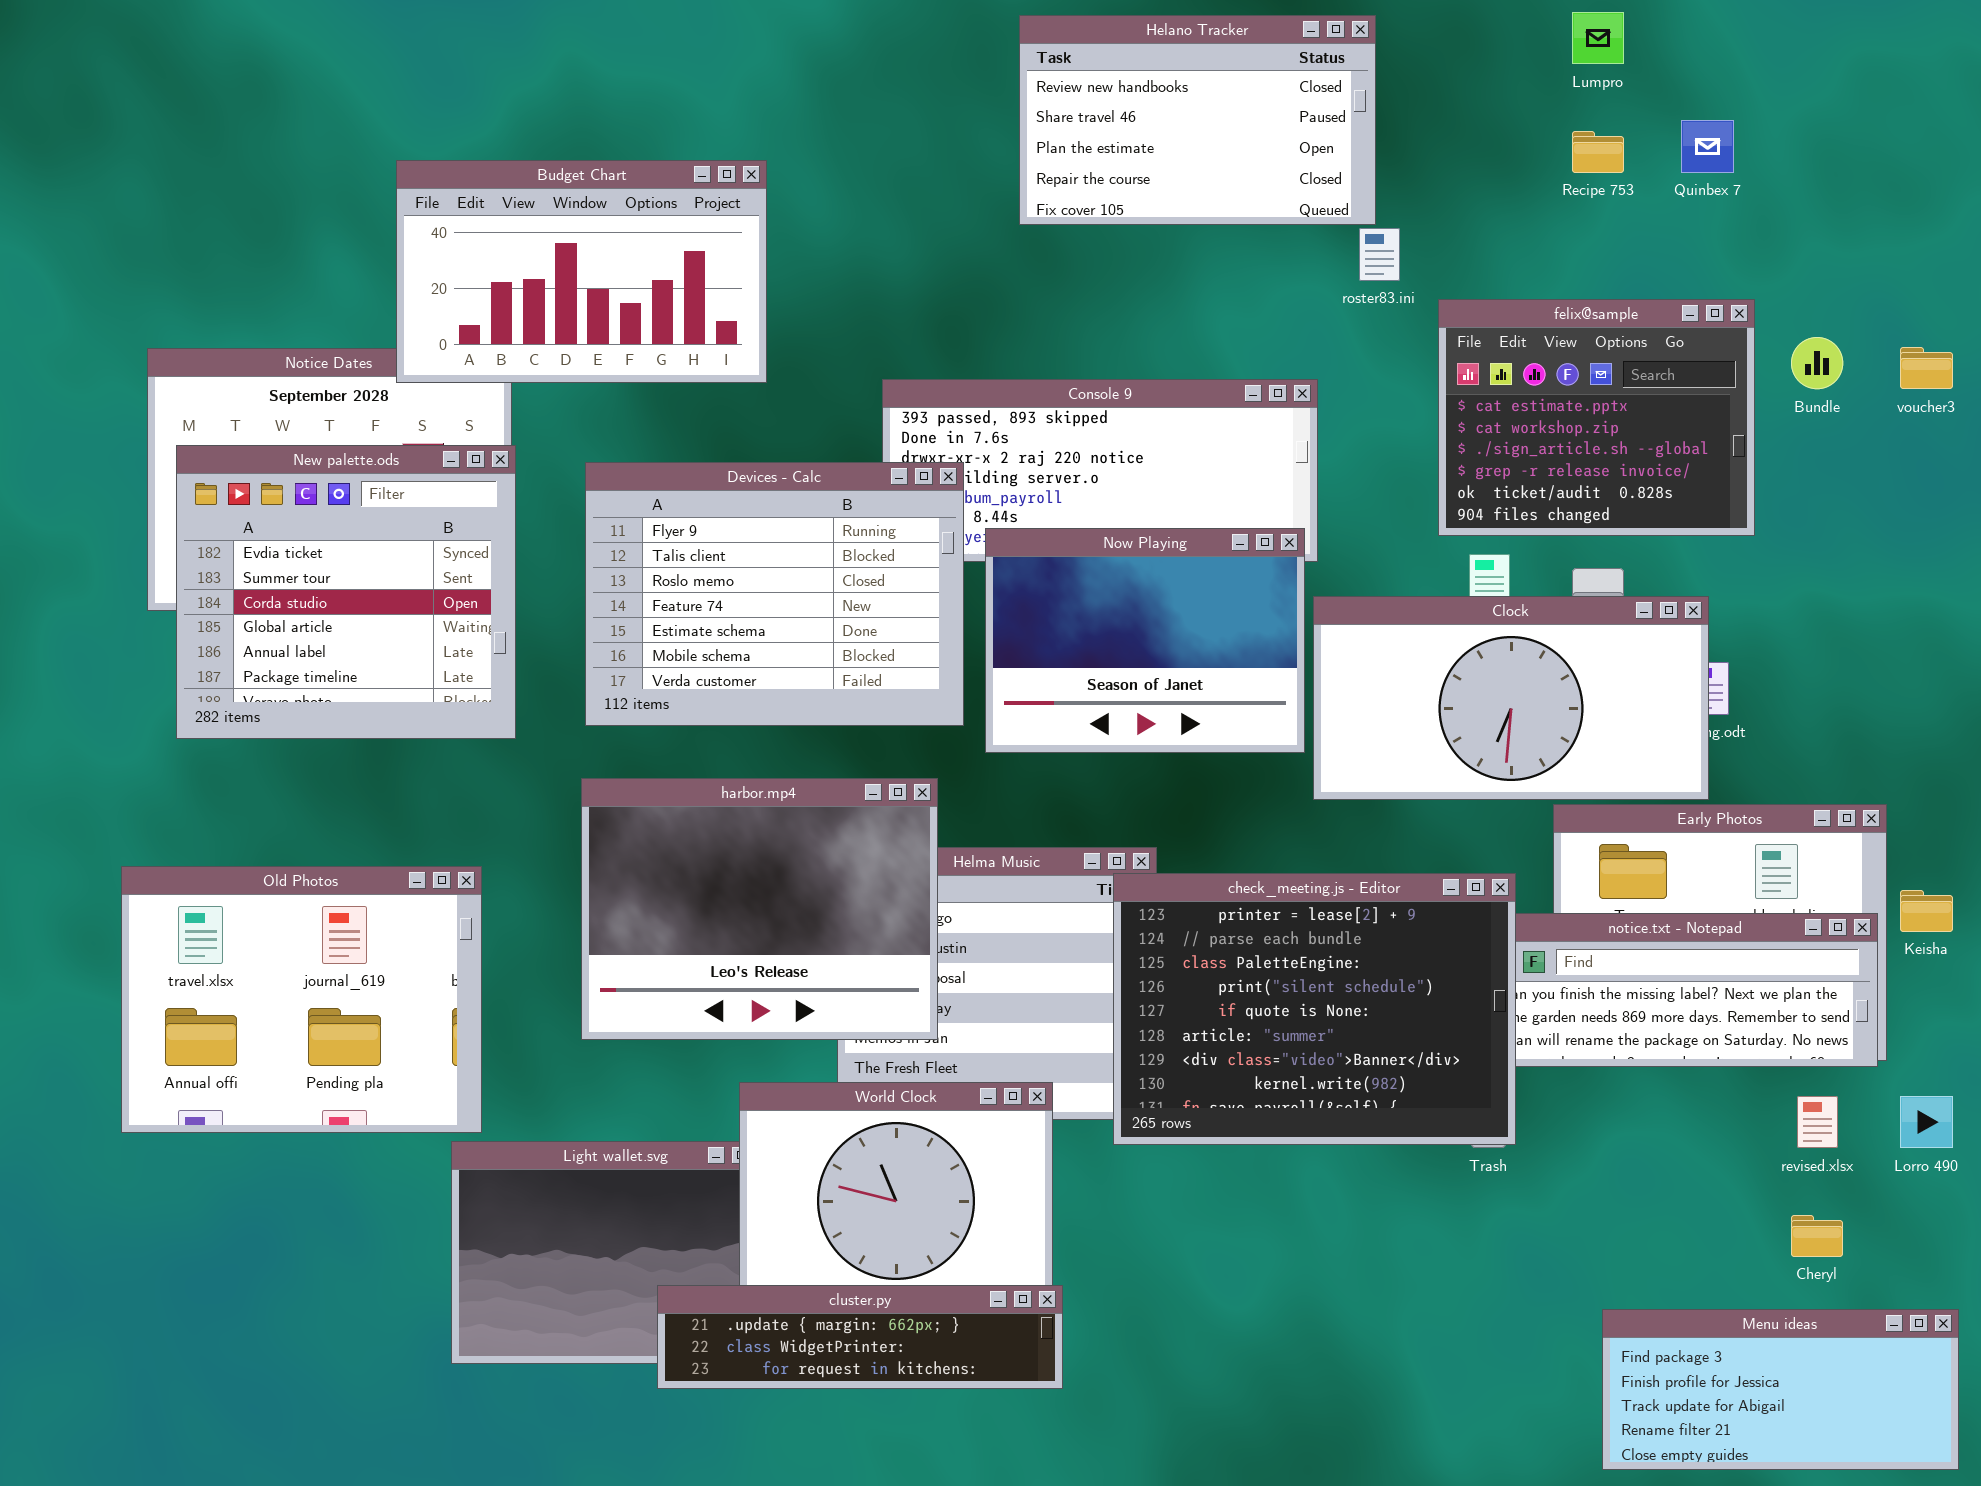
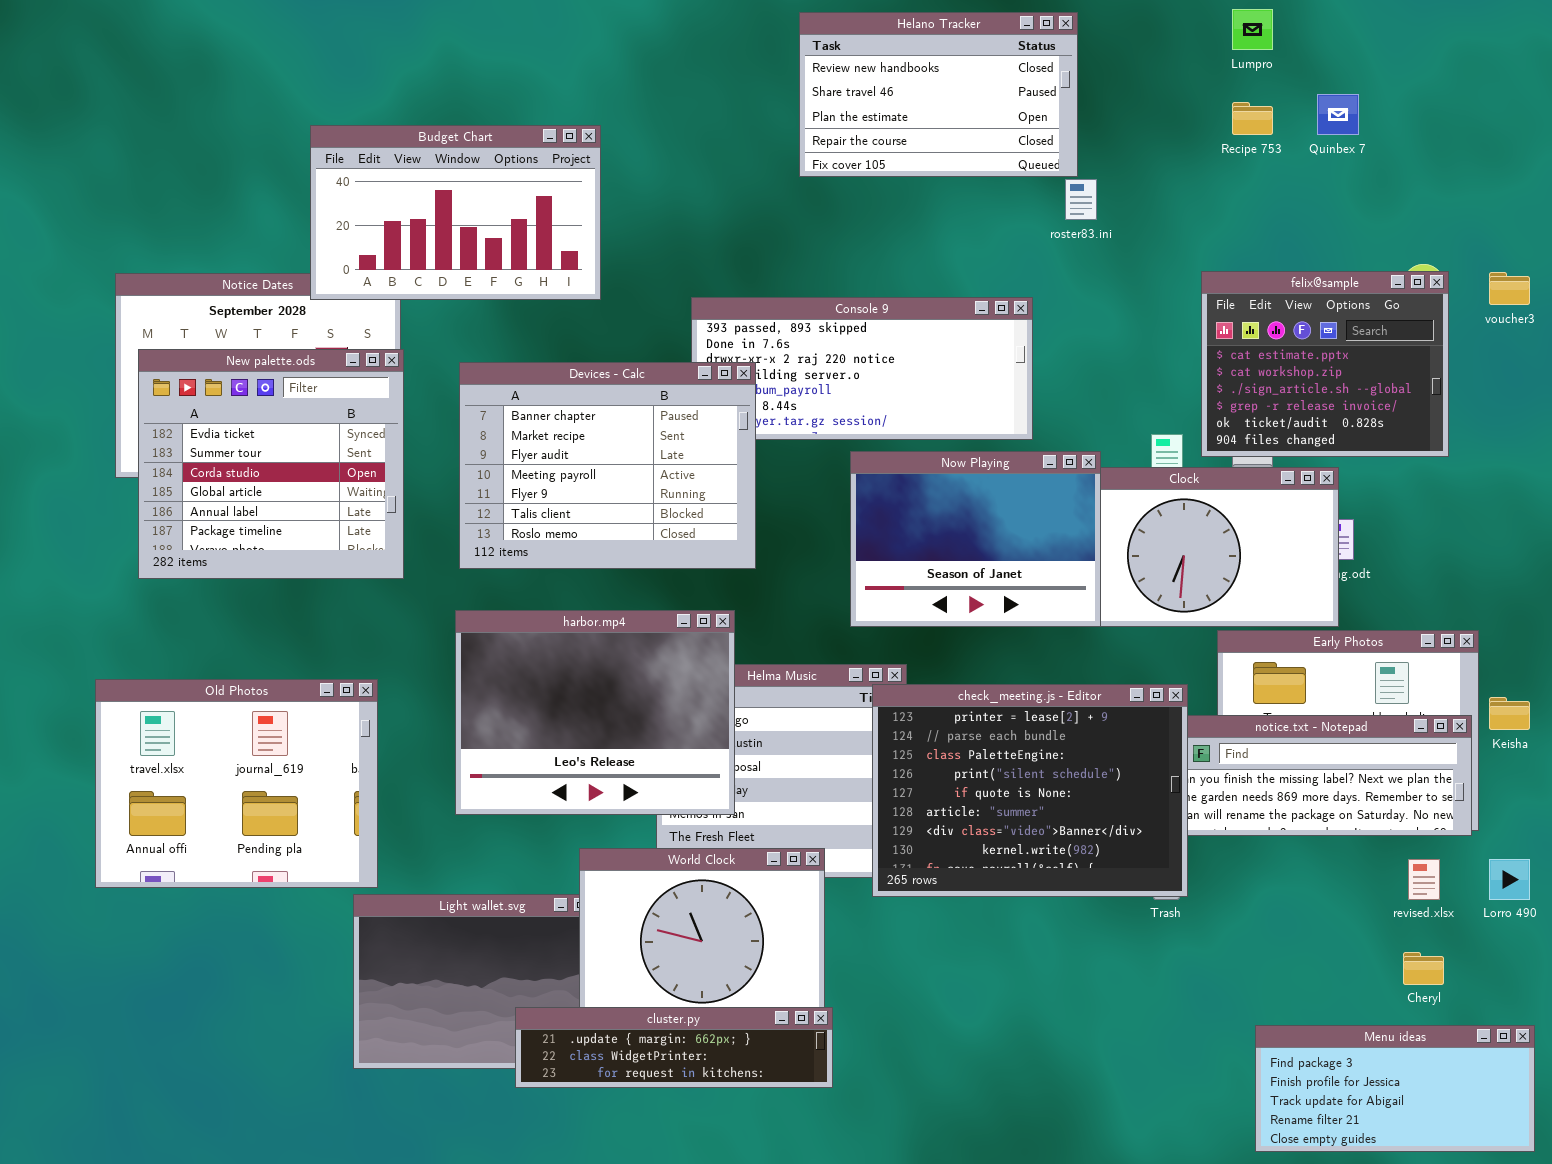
felix@sample: [1438,299,1755,536] -> [1201,271,1449,457], moved
Devices - Calc: [585,462,964,726] -> [459,362,756,569], scrolled up 4 rows
Now Playing: [985,528,1305,753] -> [850,451,1101,627], moved

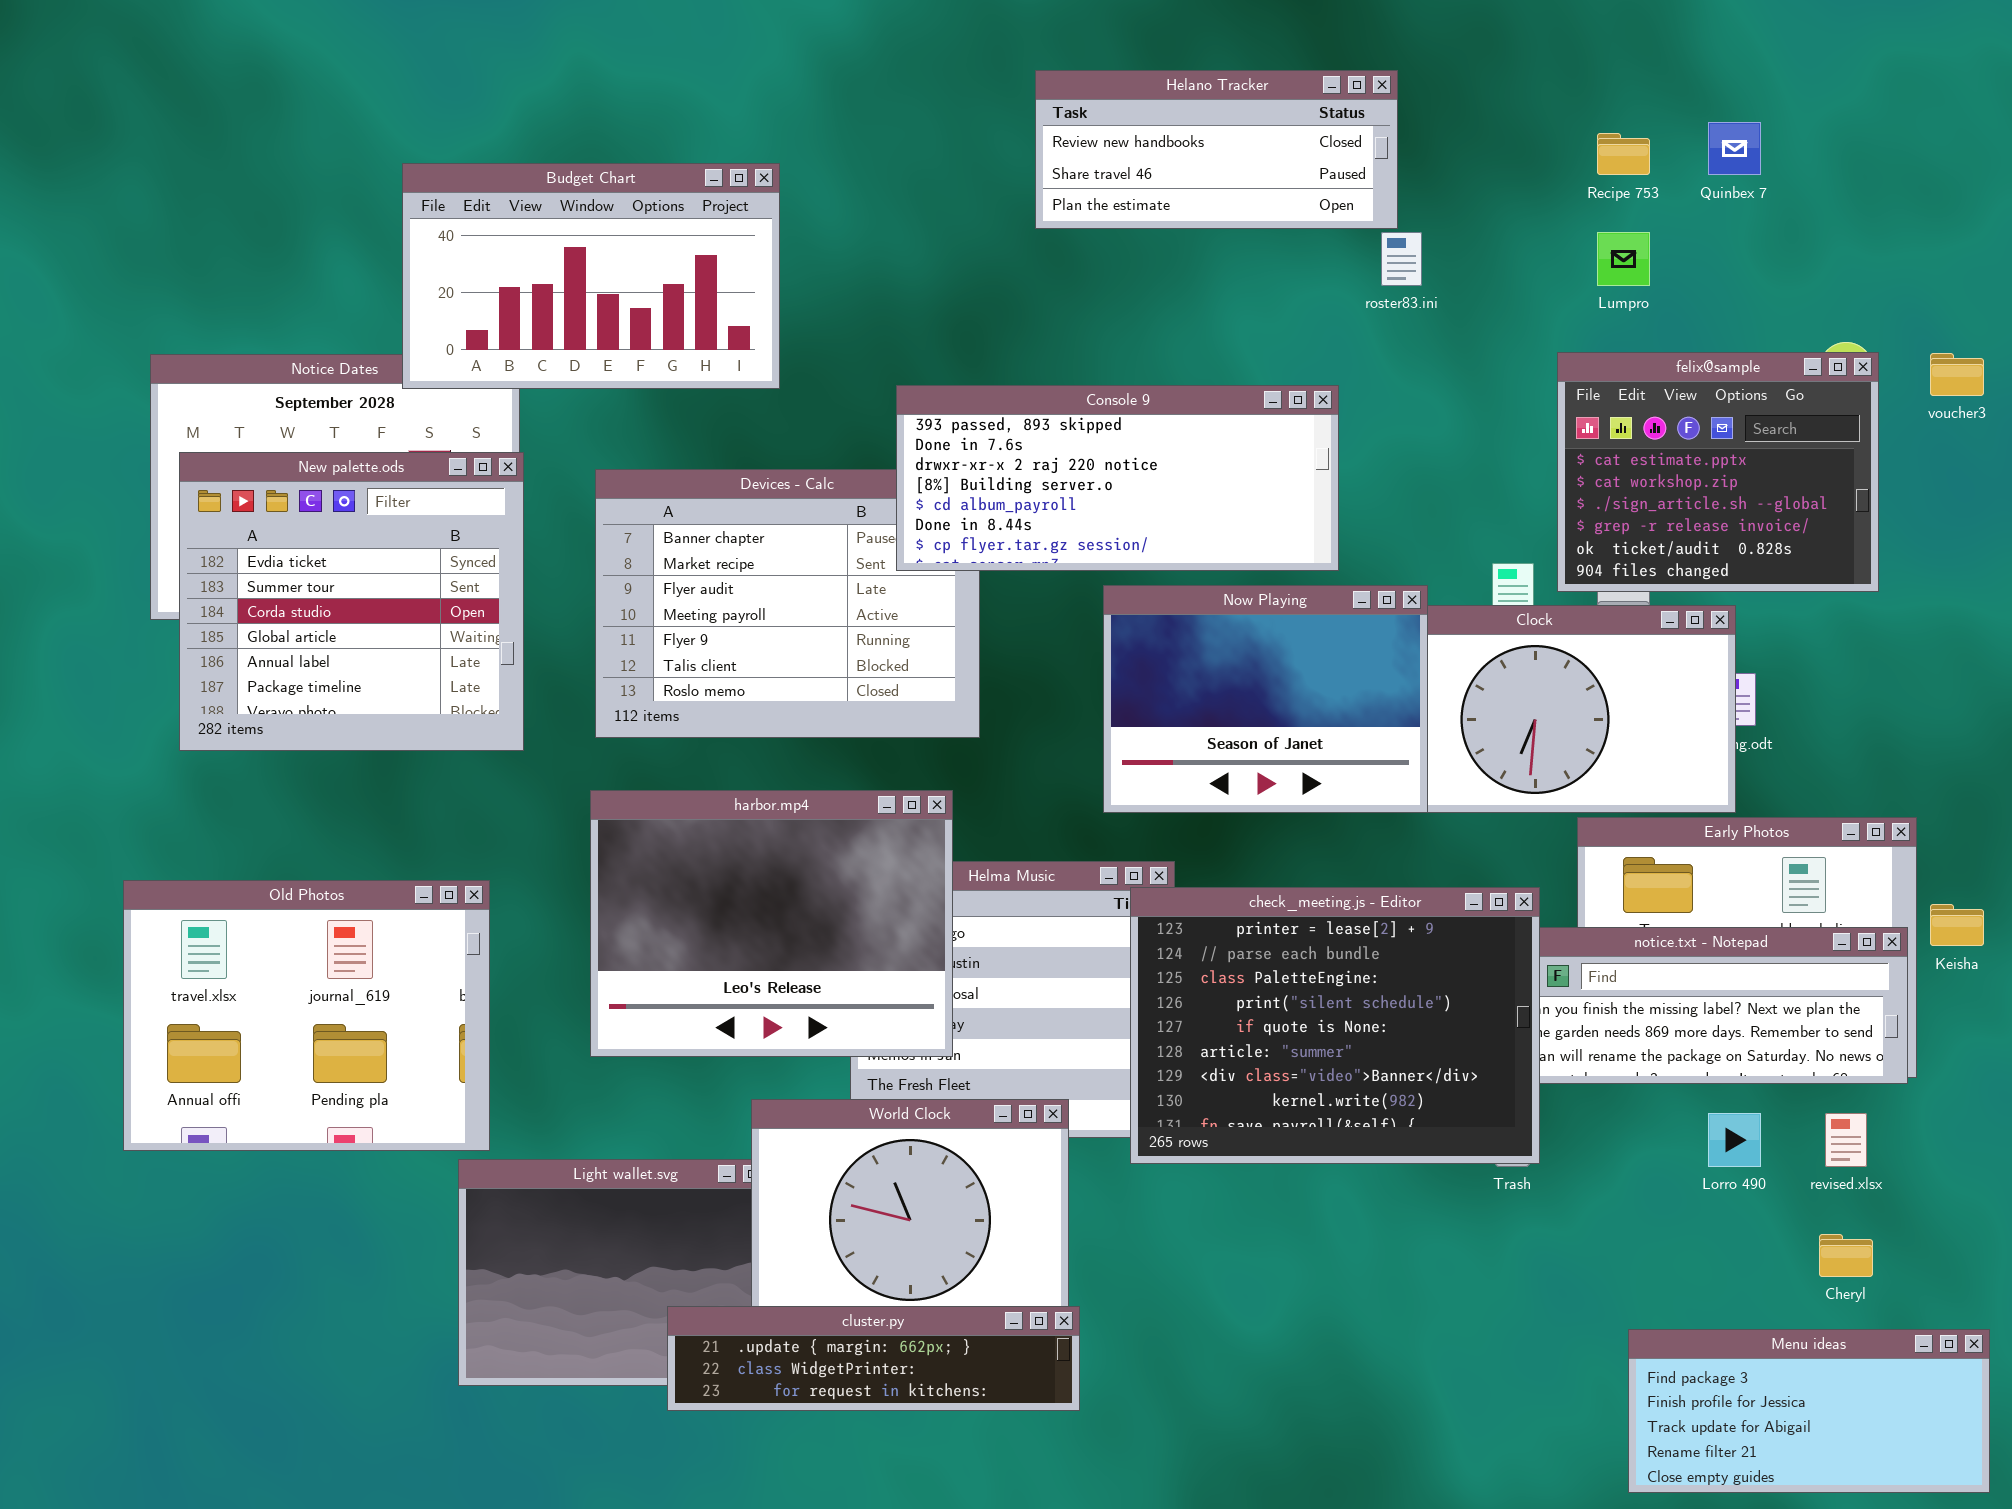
Lumpro: [1232,9,1273,50] -> [1597,232,1650,286], moved
Helano Tracker: [799,12,1078,177] -> [1035,70,1398,229], resized
Console 9: [691,297,1033,440] -> [896,385,1339,571], raised
Lorro 490: [1489,859,1530,900] -> [1708,1113,1761,1167], moved

